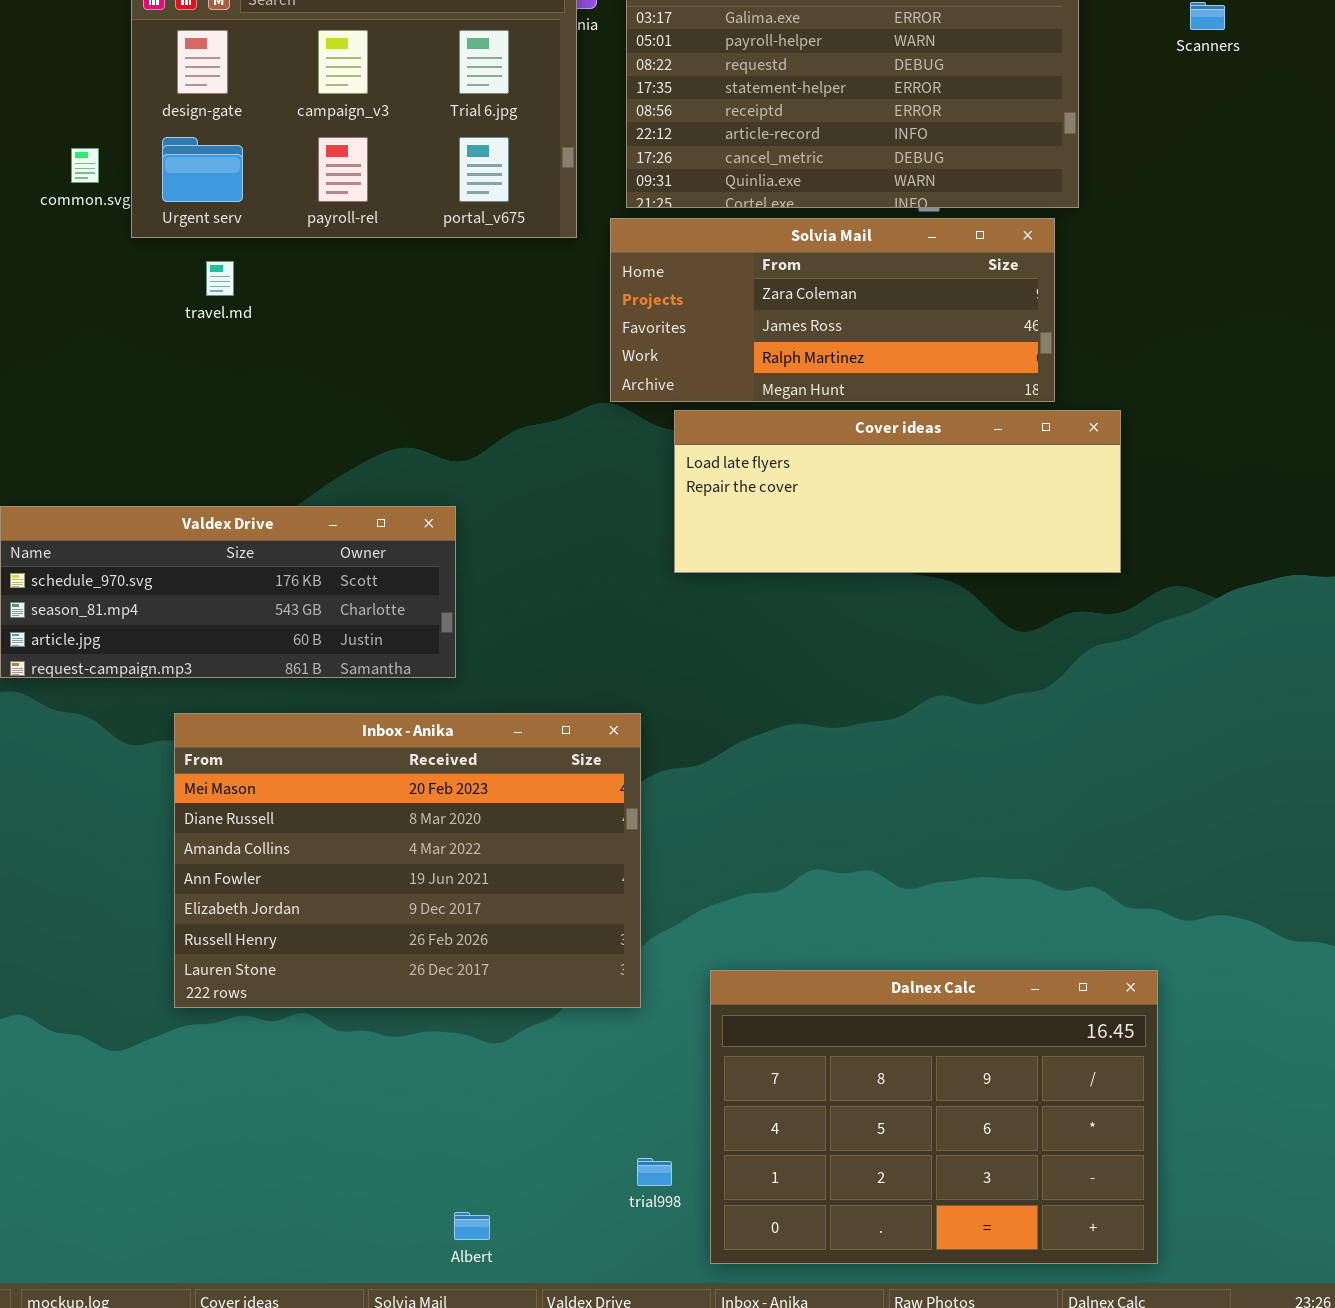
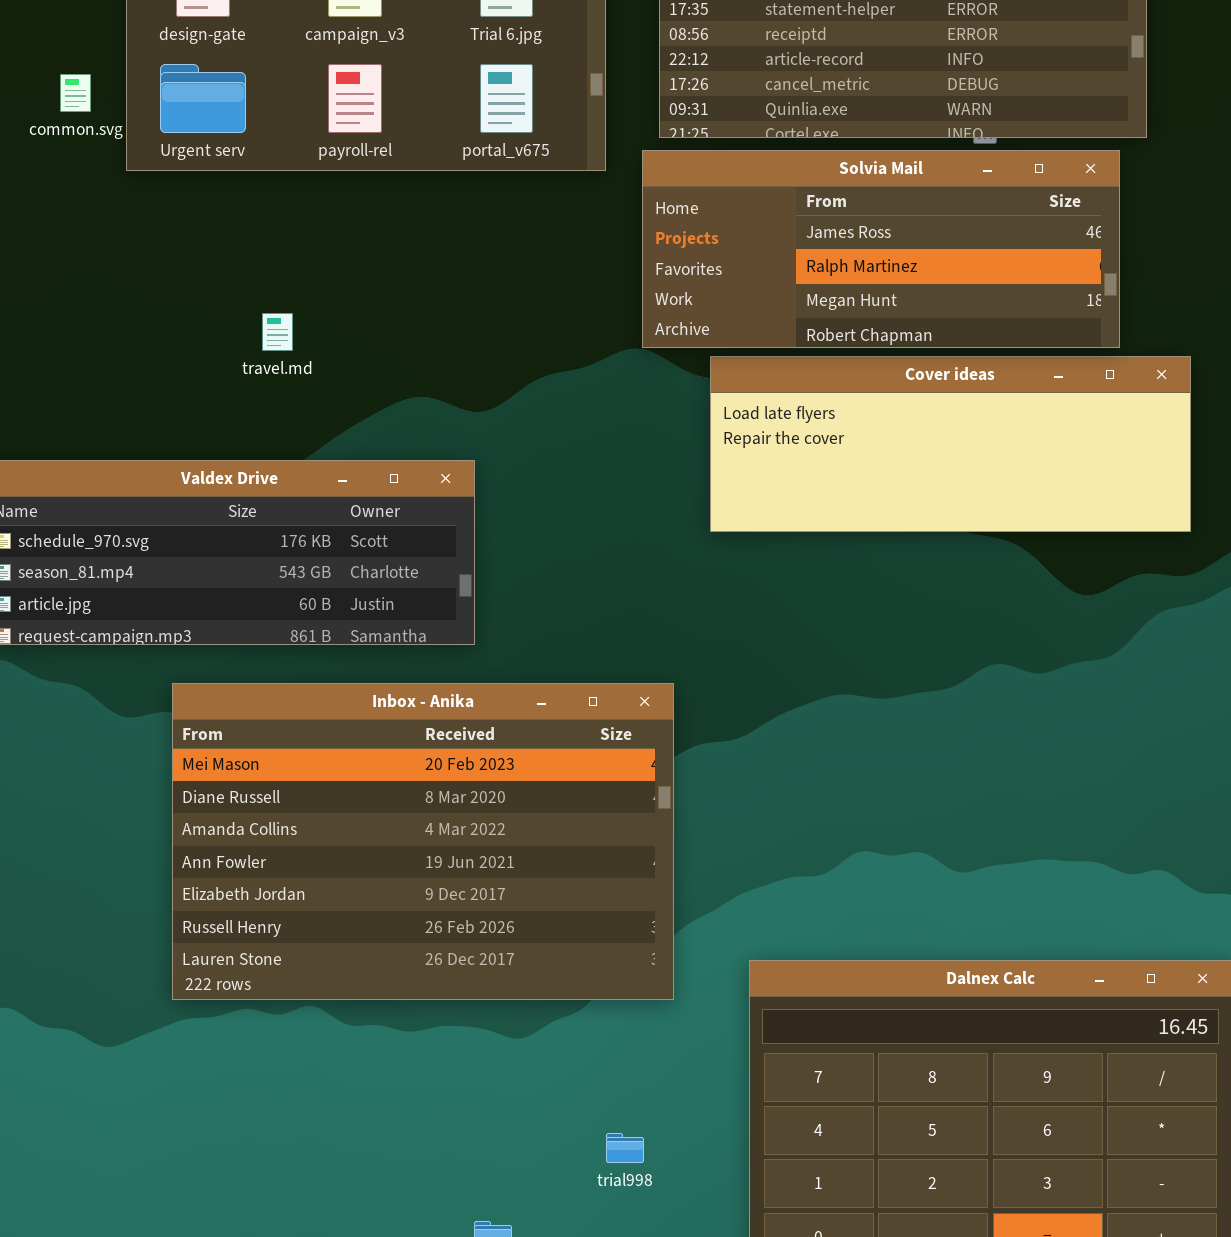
Solvia Mail: [610,218,1055,402] -> [642,150,1120,348], scrolled down 1 row
travel.md: [206,261,234,296] -> [262,313,293,351], moved
trial998: [637,1158,672,1186] -> [606,1133,644,1163], moved

